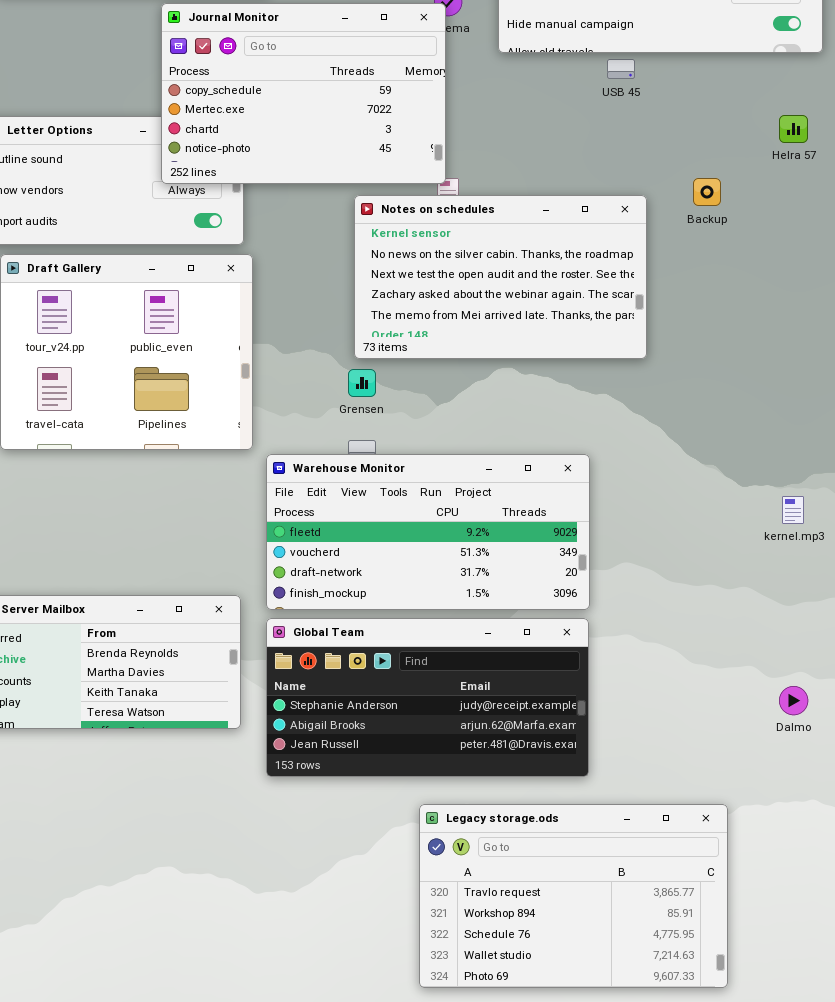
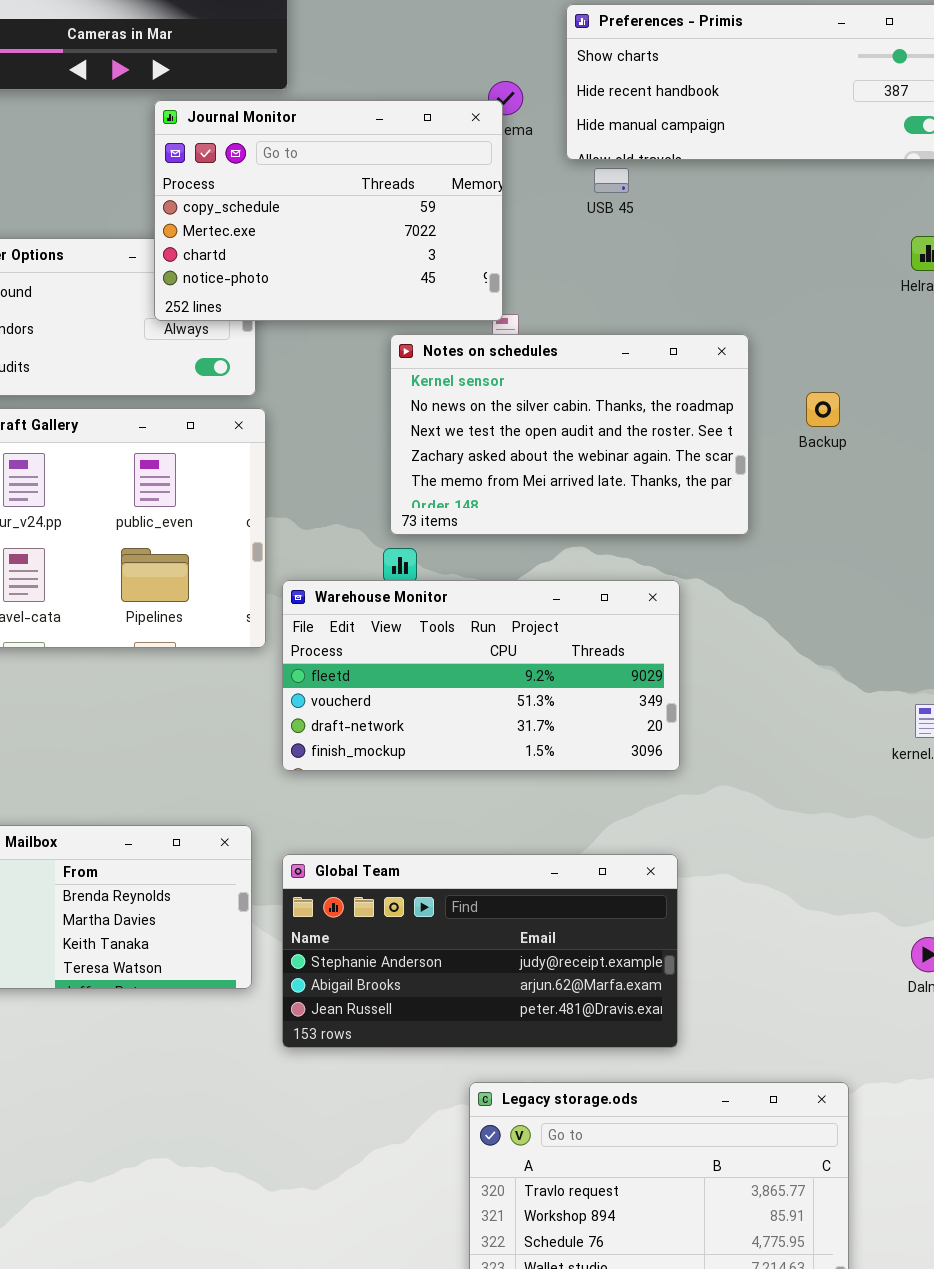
USB 45: [607,59,635,79] -> [594,168,629,193], moved
Backup: [693,178,721,206] -> [806,392,840,427], moved
Warehouse Monitor: [266,454,590,610] -> [282,580,680,771], moved

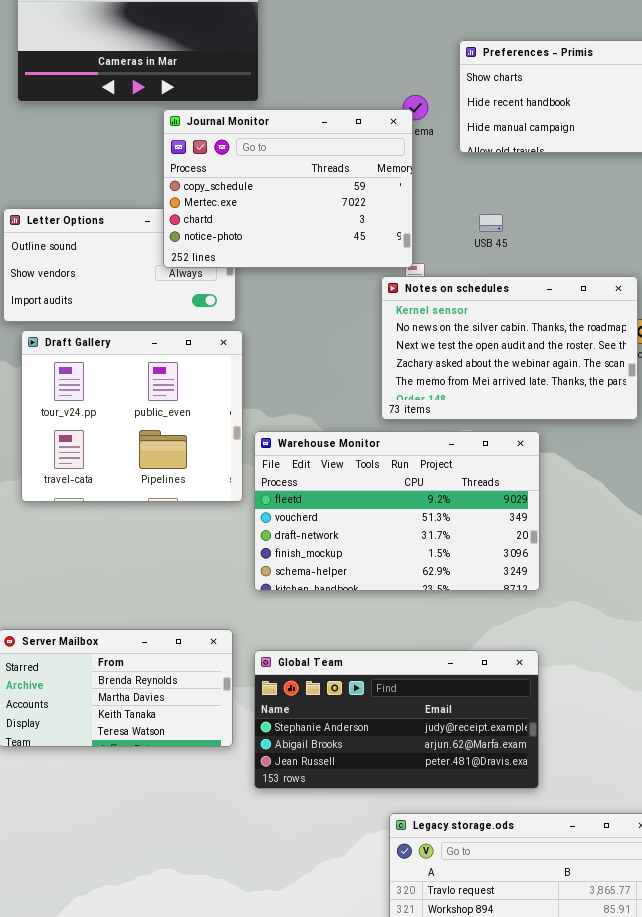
USB 45: [594,168,629,193] -> [479,214,503,232], moved
Notes on schedules: [390,334,749,535] -> [381,276,638,420], moved
Warehouse Monitor: [282,580,680,771] -> [254,431,540,591], resized

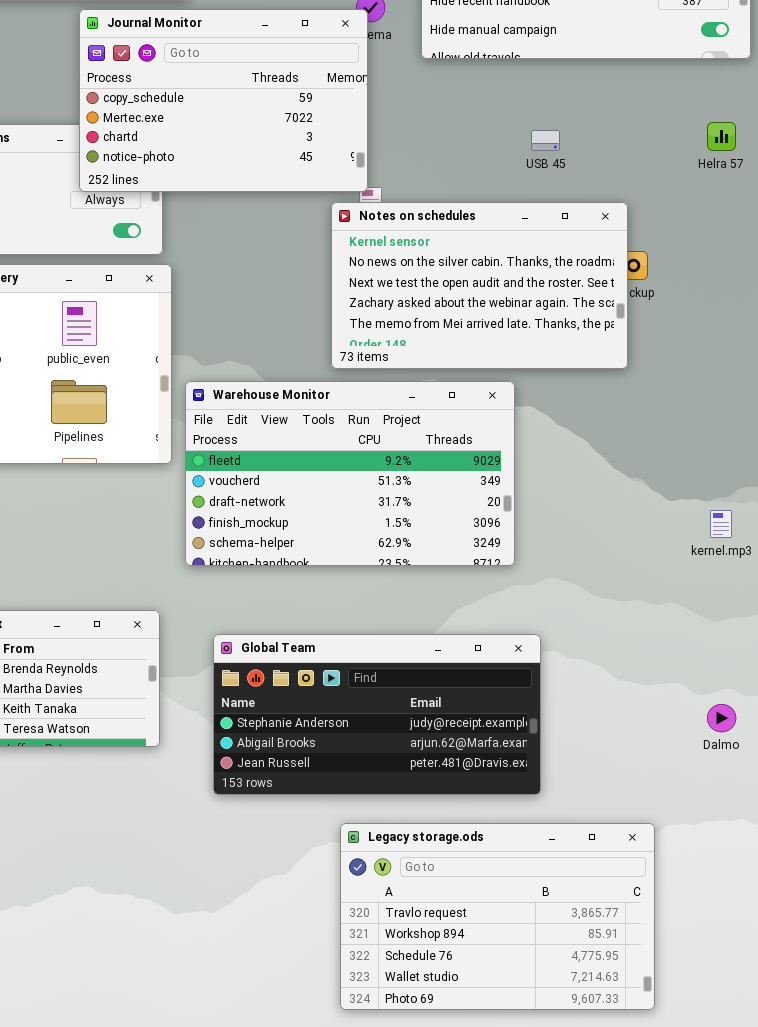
USB 45: [479,214,503,232] -> [531,130,560,151], moved
Global Team: [254,650,539,789] -> [213,634,541,795], moved

